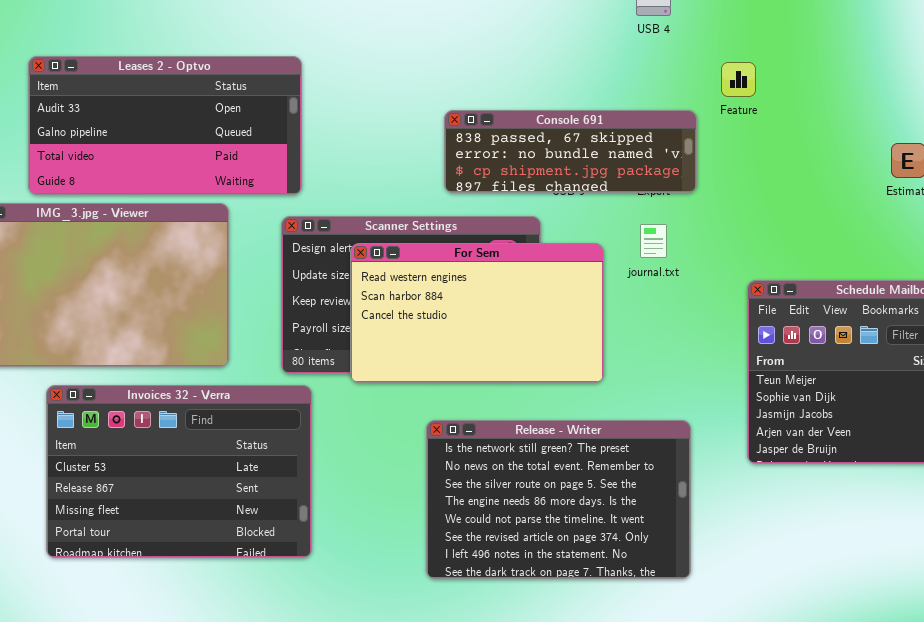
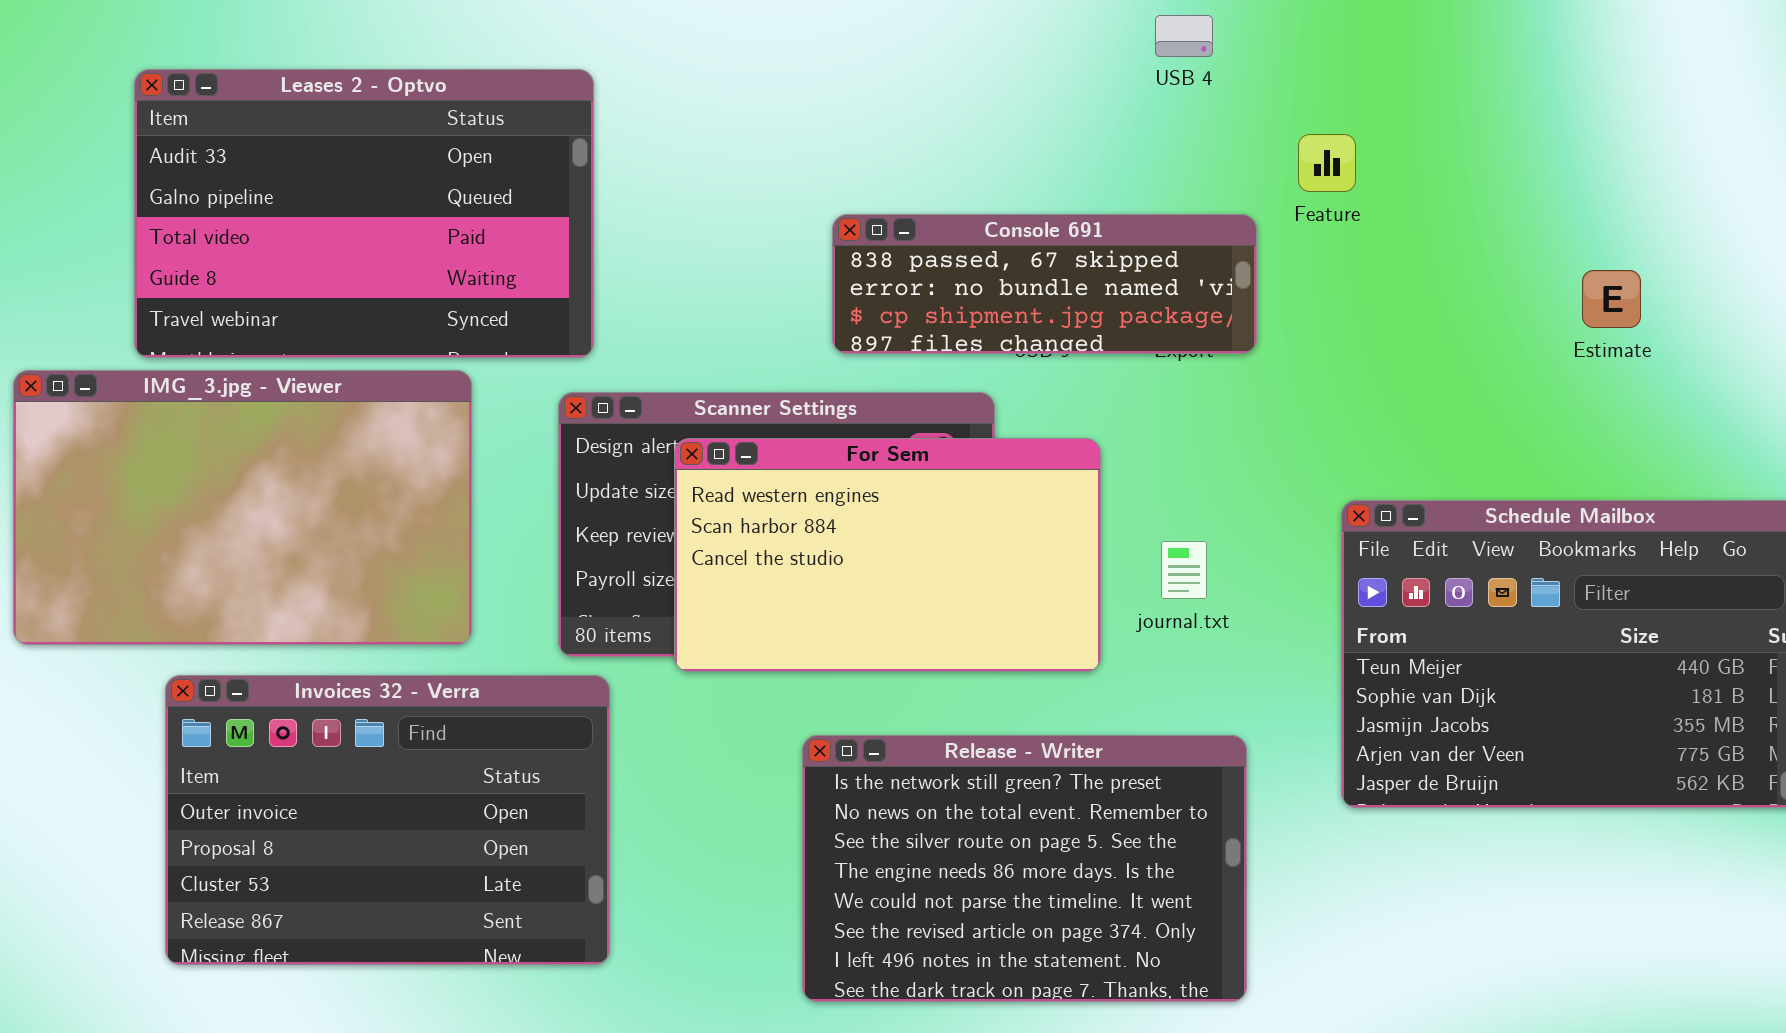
Leases 2 - Optvo: [28,56,302,195] -> [134,69,594,358], resized
journal.txt: [640,224,667,258] -> [1161,541,1207,599], moved
Invoices 32 - Verra: [46,385,312,558] -> [165,675,610,965], scrolled up 2 rows

